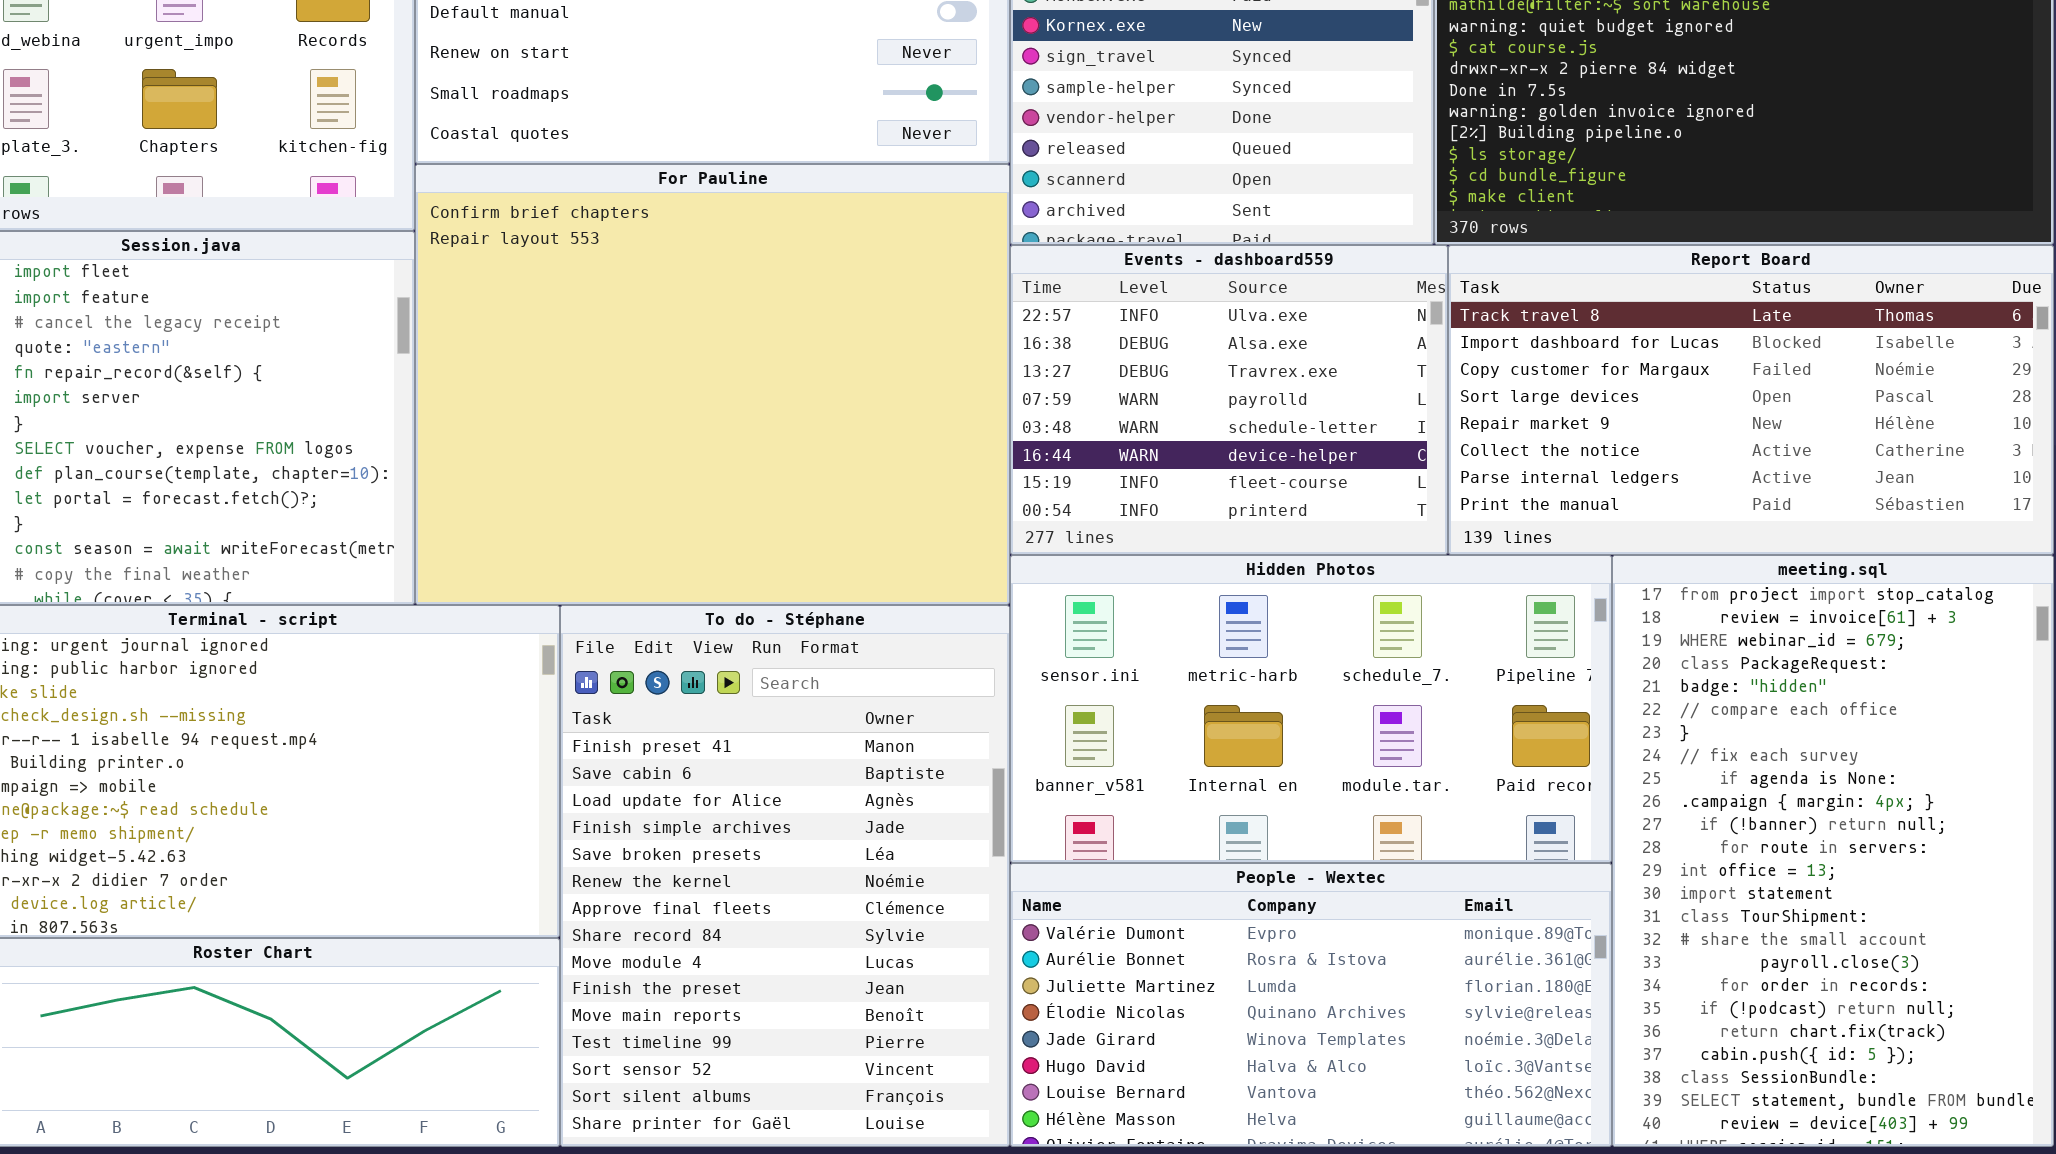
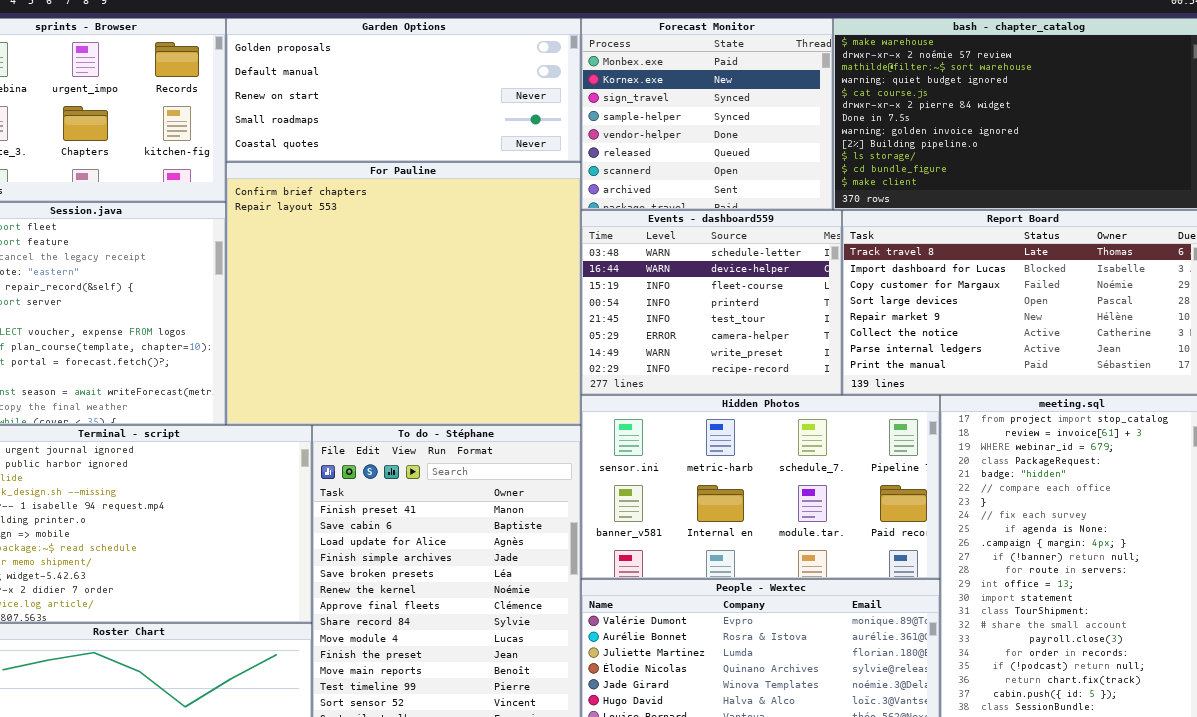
Events - dashboard559: [1010,245,1448,555] -> [581,210,842,395], scrolled down 4 rows

